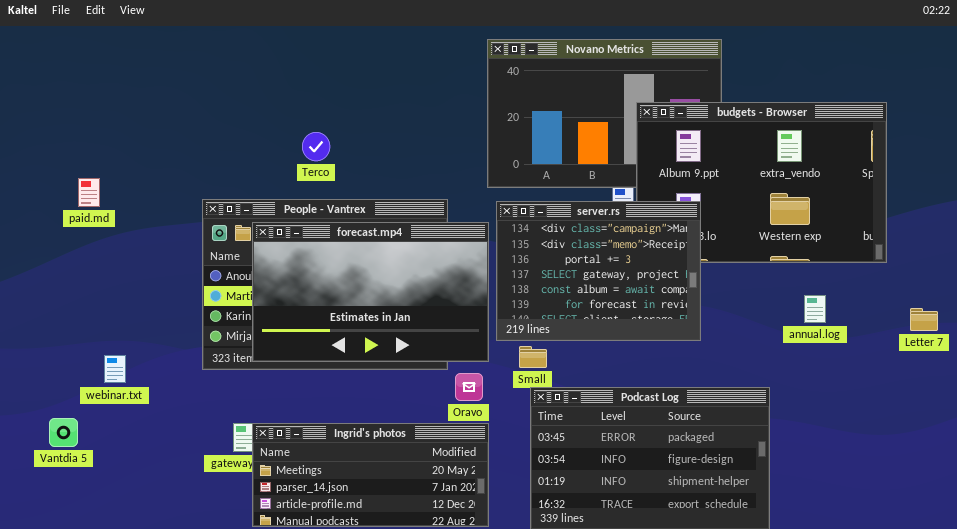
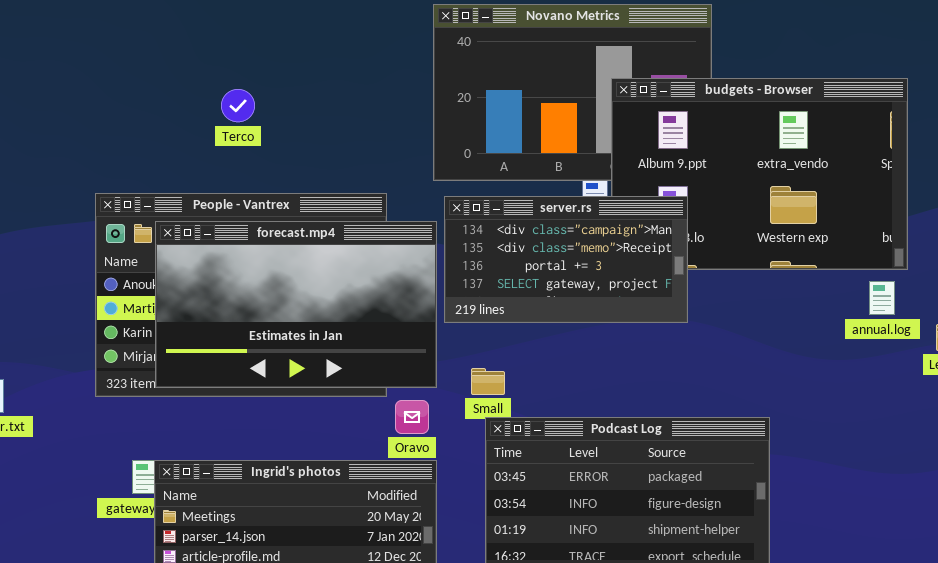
Terco: [302,132,330,161] -> [221,89,255,122], moved
server.rs: [496,201,701,341] -> [444,196,688,323], resized
annual.log: [804,295,826,323] -> [869,281,895,315], moved

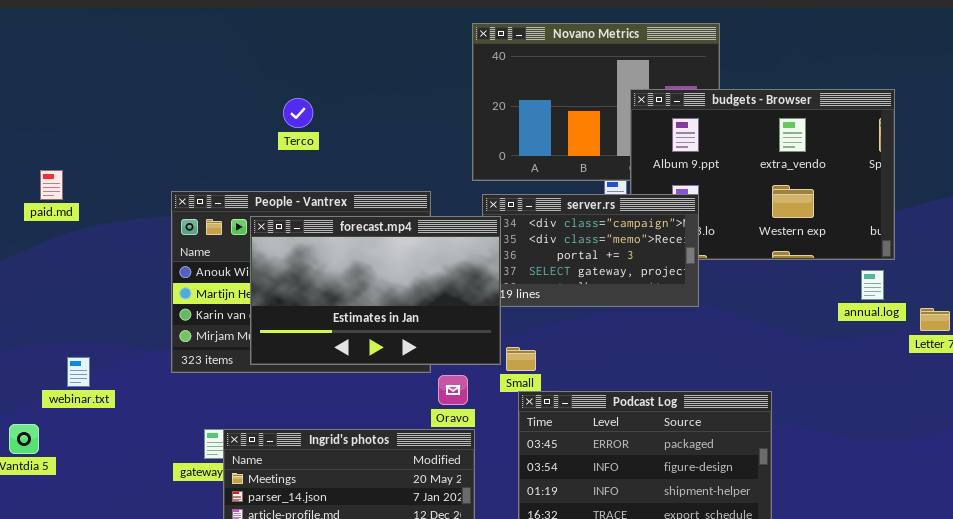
forecast.mp4: [155,221,437,388] -> [250,216,501,365], moved

